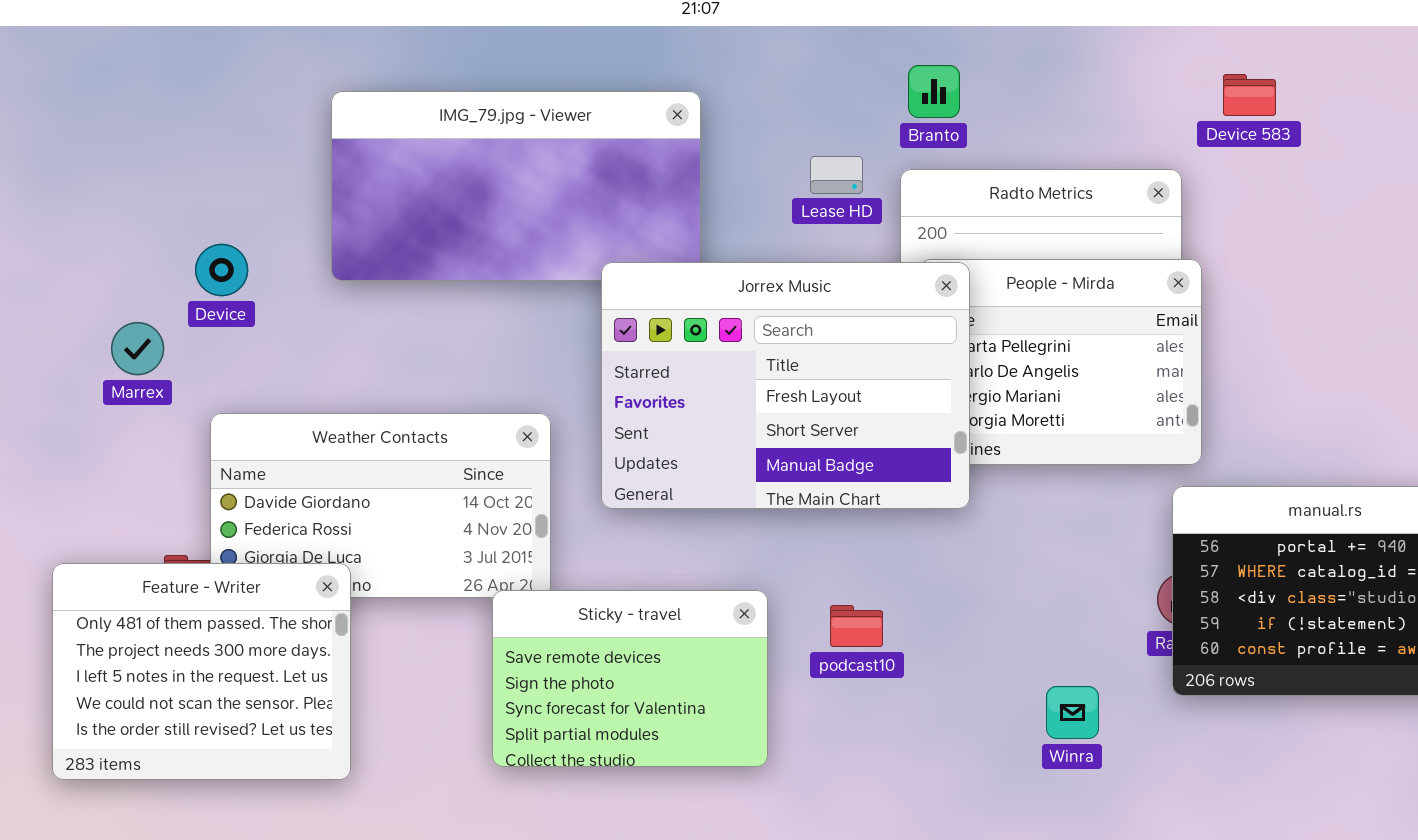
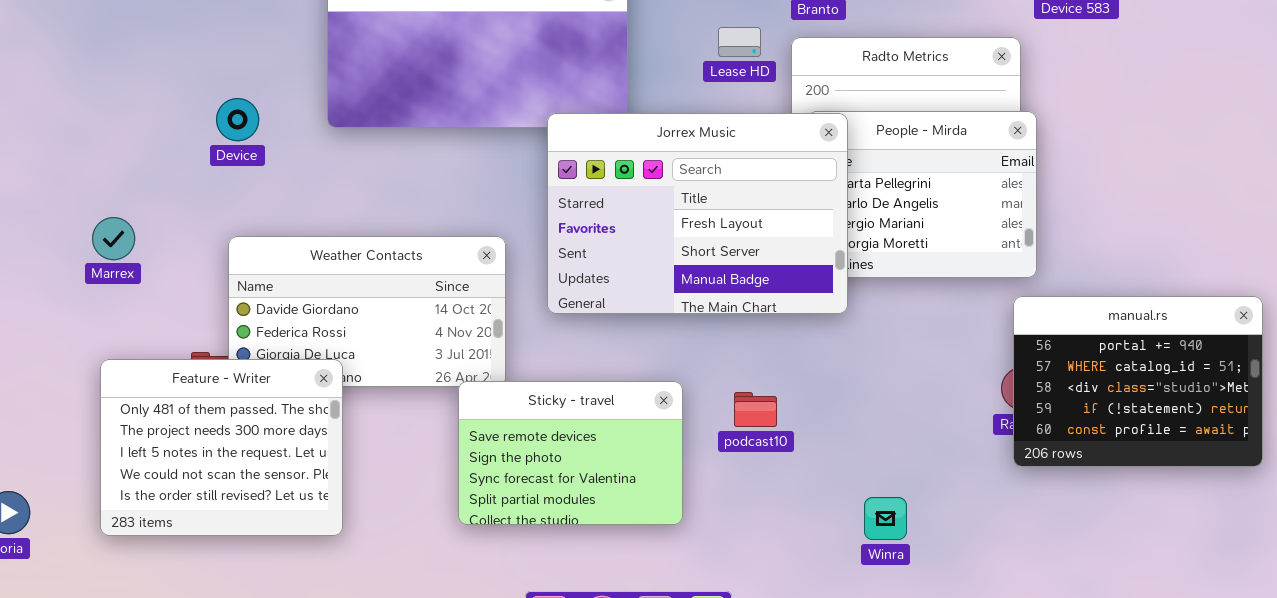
Marrex: [111,322,164,375] -> [92,217,135,260], moved
Winra: [1046,686,1099,739] -> [864,497,907,540], moved

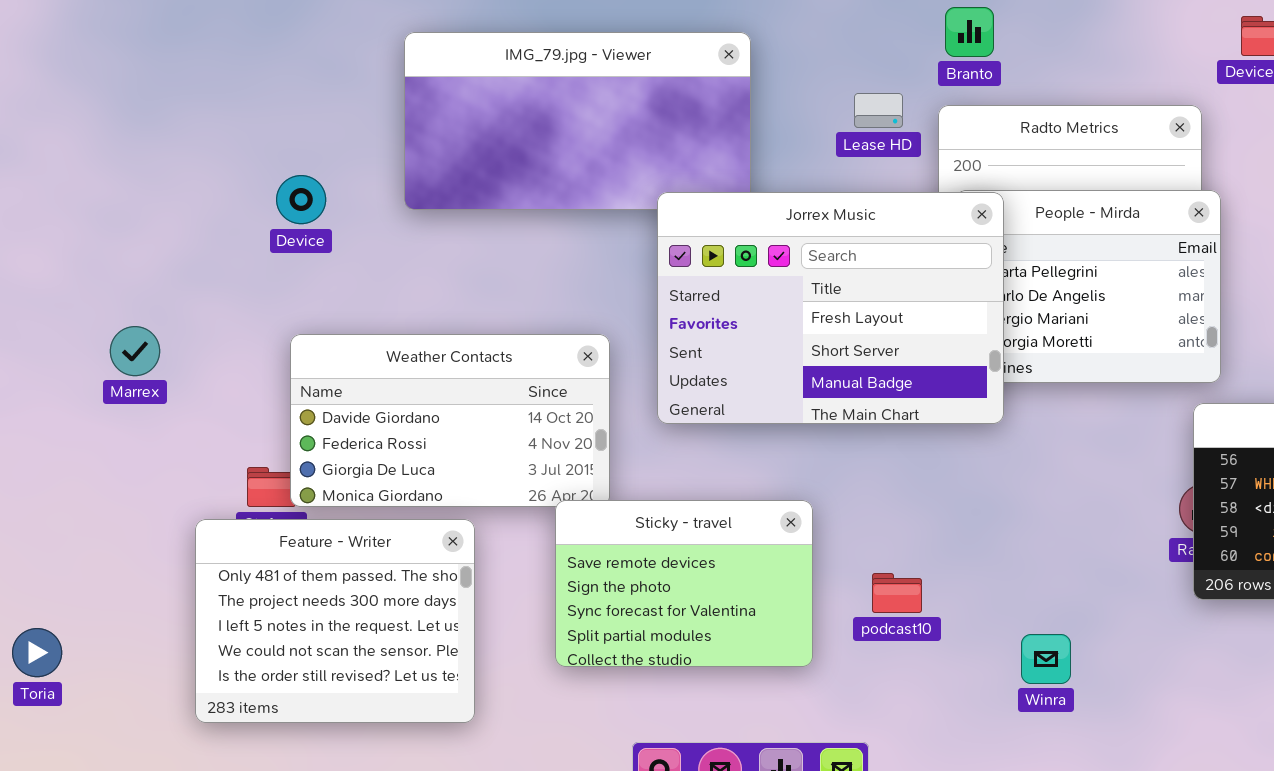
Marrex: [92,217,135,260] -> [110,326,160,376], moved
Feature - Writer: [100,359,343,536] -> [195,519,475,723], moved
podcast10: [734,392,777,427] -> [872,573,922,613], moved

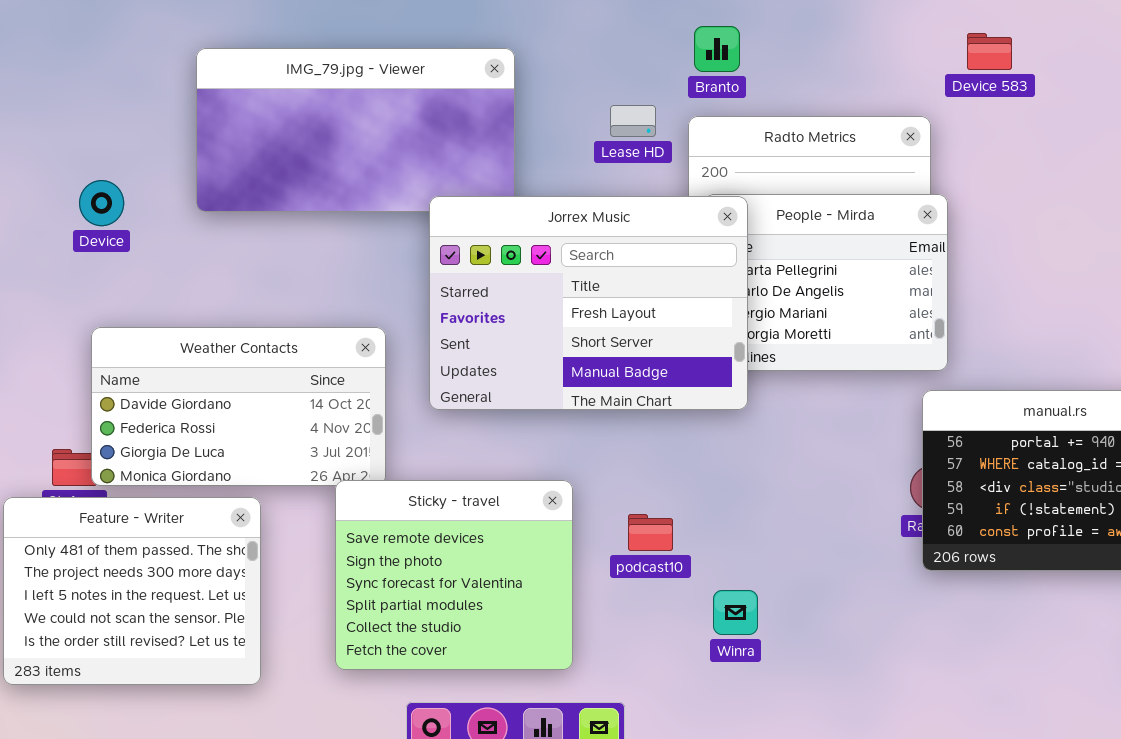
Sticky - travel: [555,500,813,667] -> [335,480,573,670], resized
podcast10: [872,573,922,613] -> [628,514,673,551], moved
Winra: [1021,634,1071,684] -> [713,590,758,635], moved

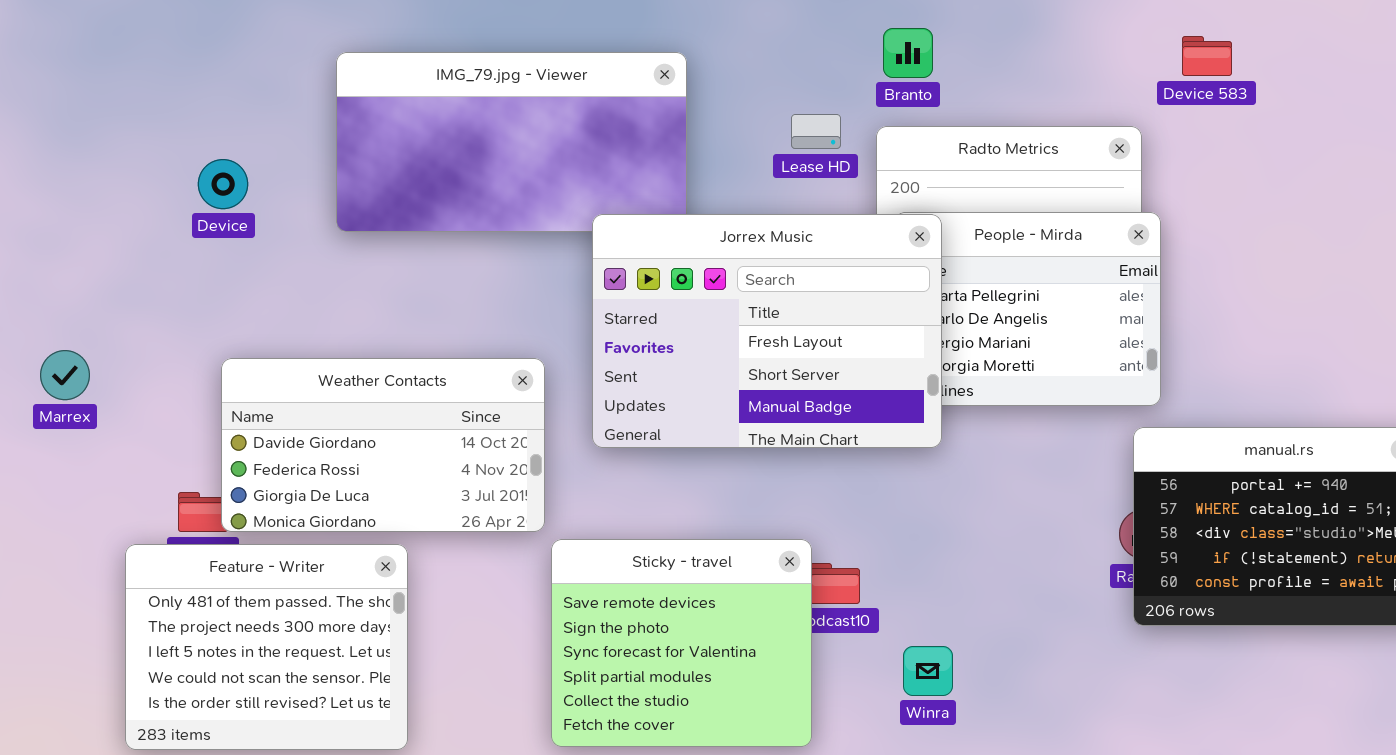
Device: [79,180,124,226] -> [198,159,248,209], moved
Sticky - travel: [335,480,573,670] -> [551,539,812,747], moved

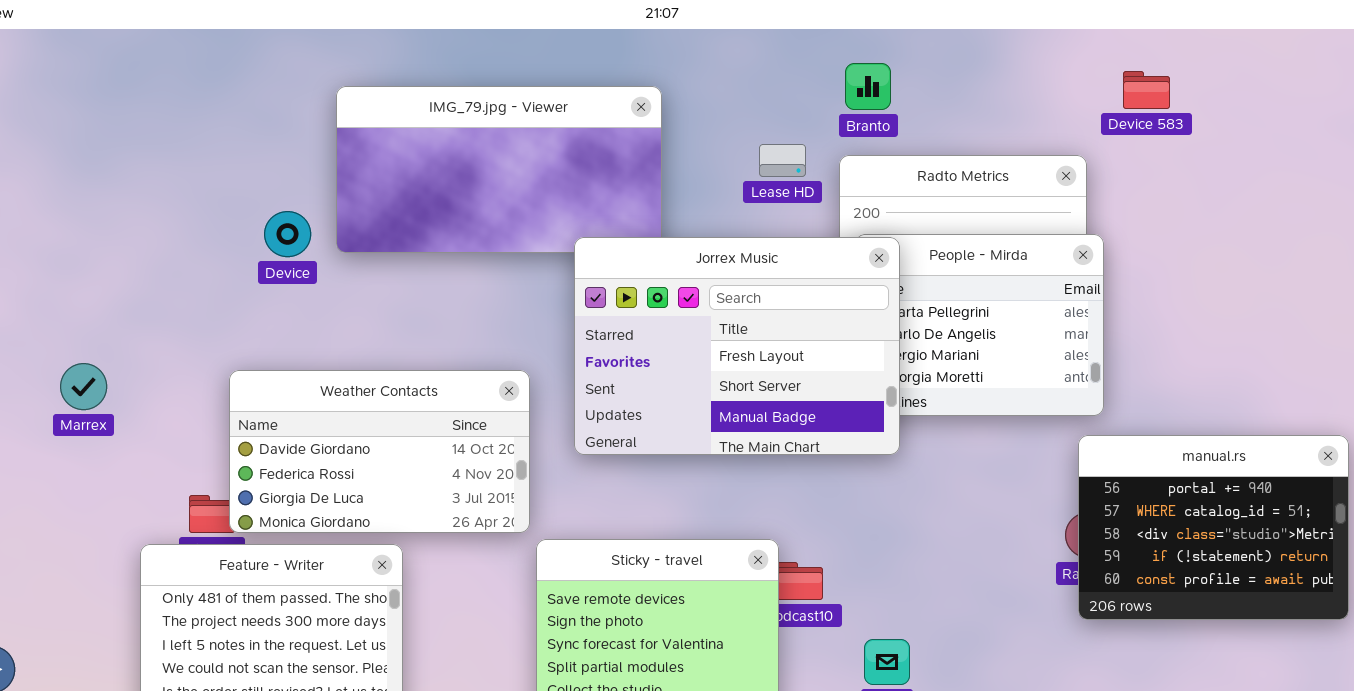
Device: [198,159,248,209] -> [264,211,311,257], moved

